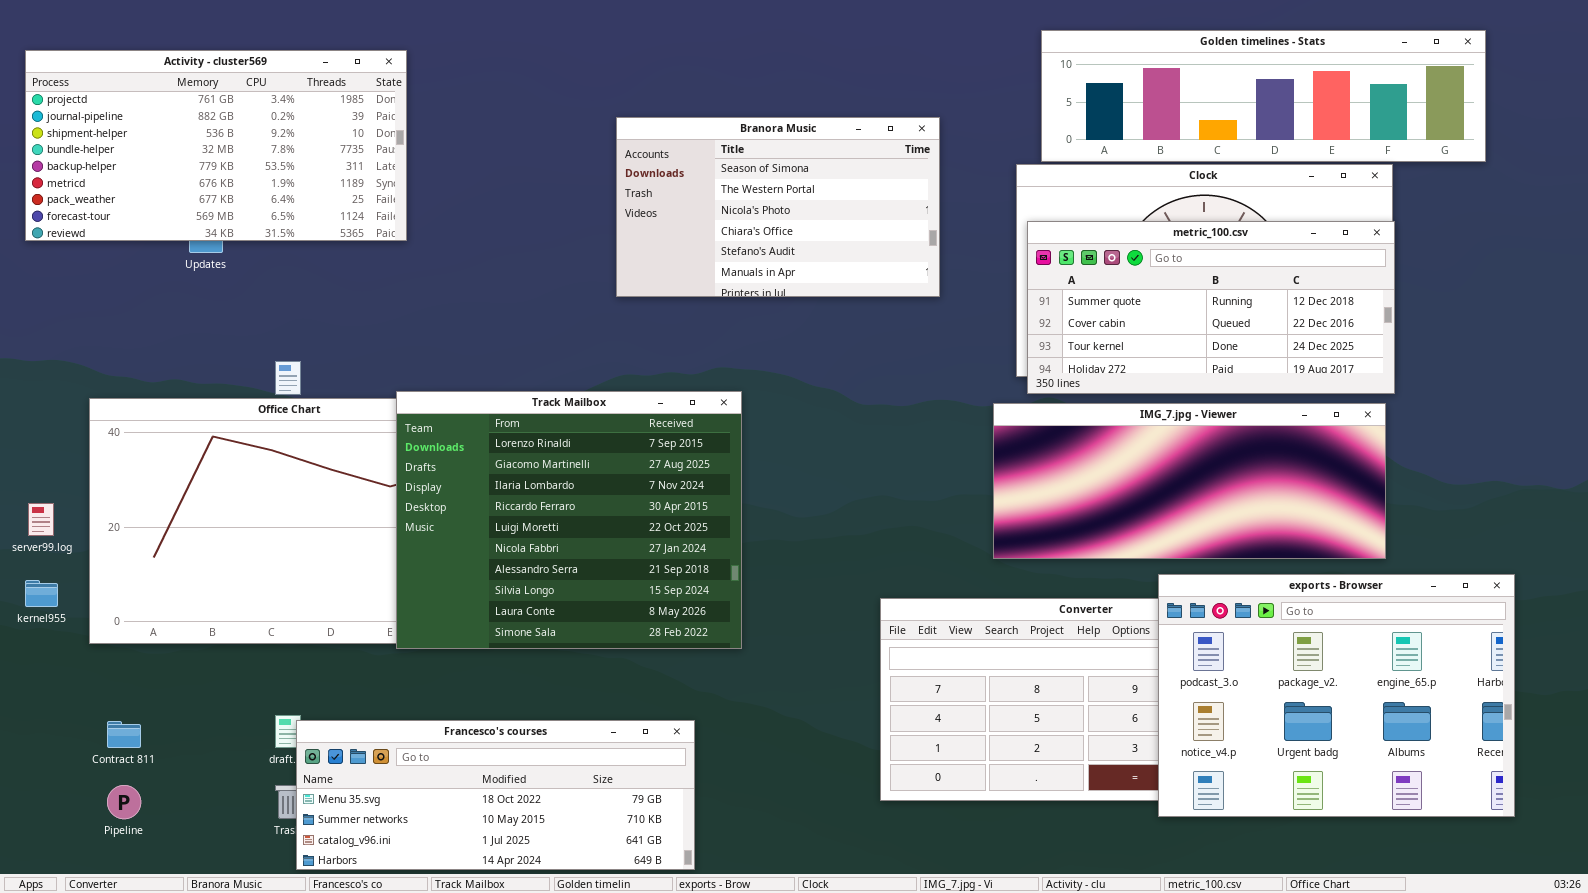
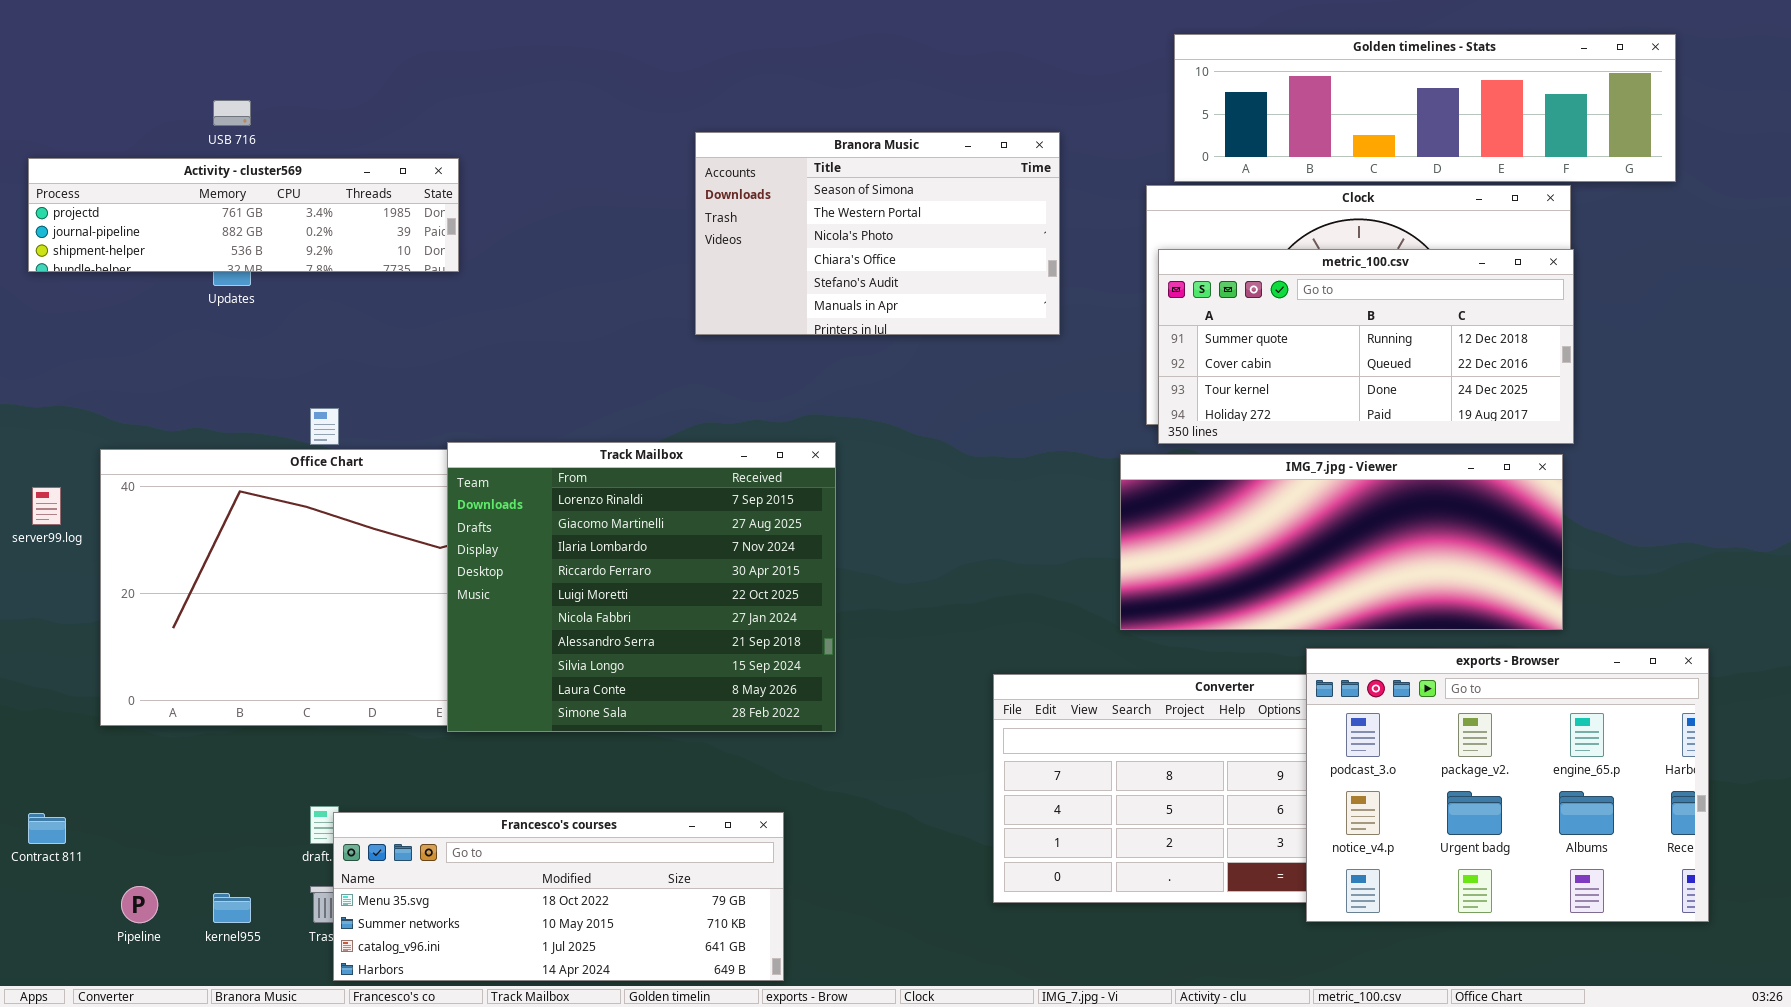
Activity - cluster569: [25,50,407,241] -> [28,158,459,272], resized
server99.log: [28,503,54,536] -> [32,487,61,525], moved
kernel955: [25,580,58,607] -> [213,893,251,923], moved
Contract 811: [107,721,141,748] -> [28,813,66,844], moved

